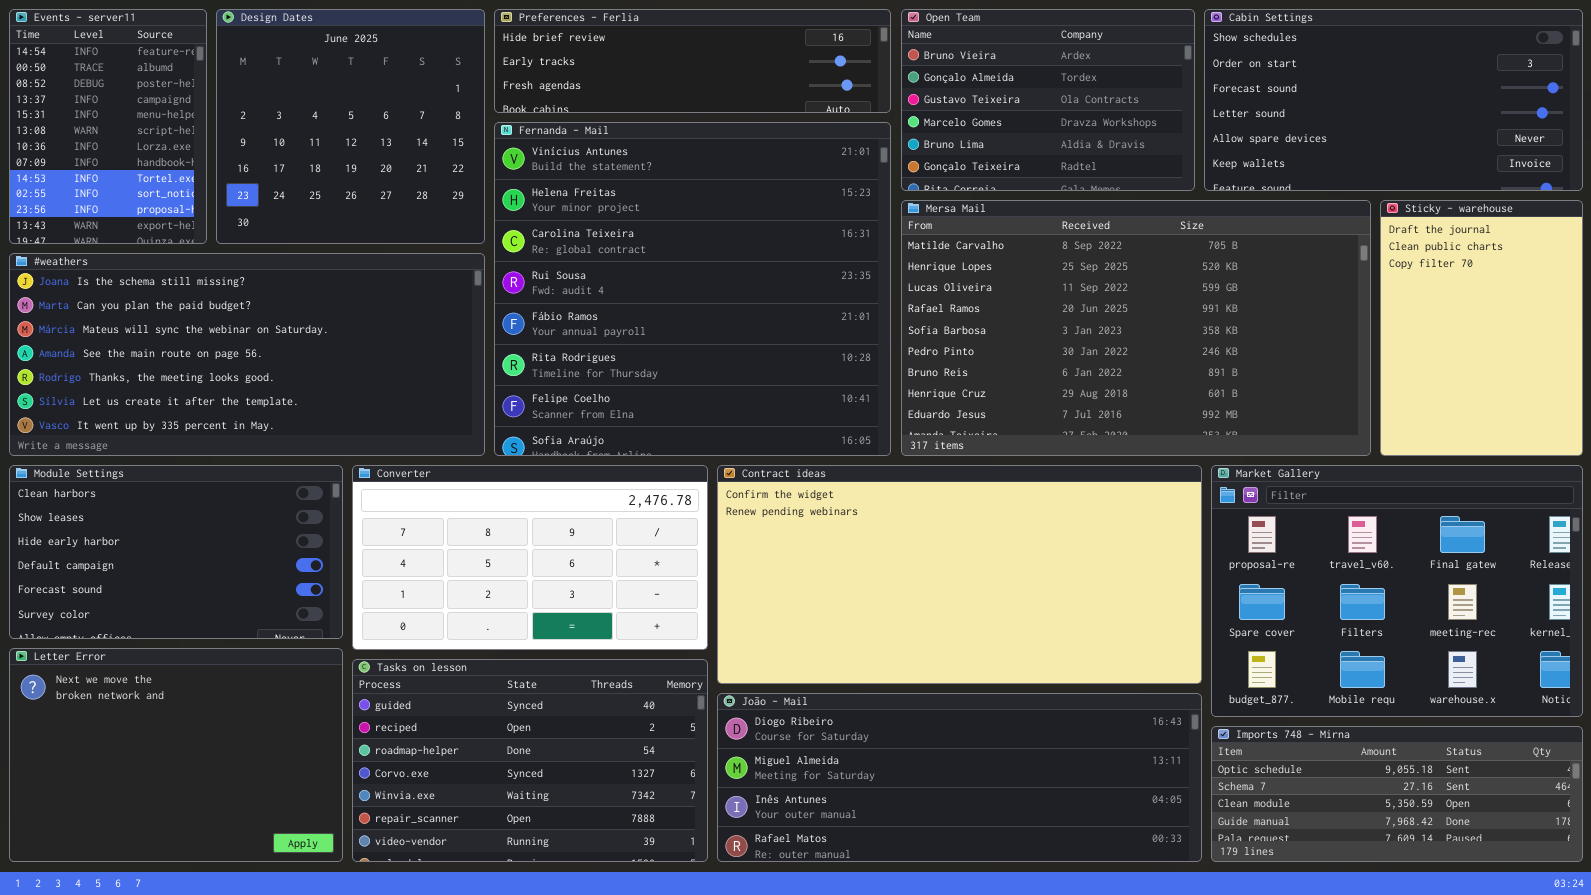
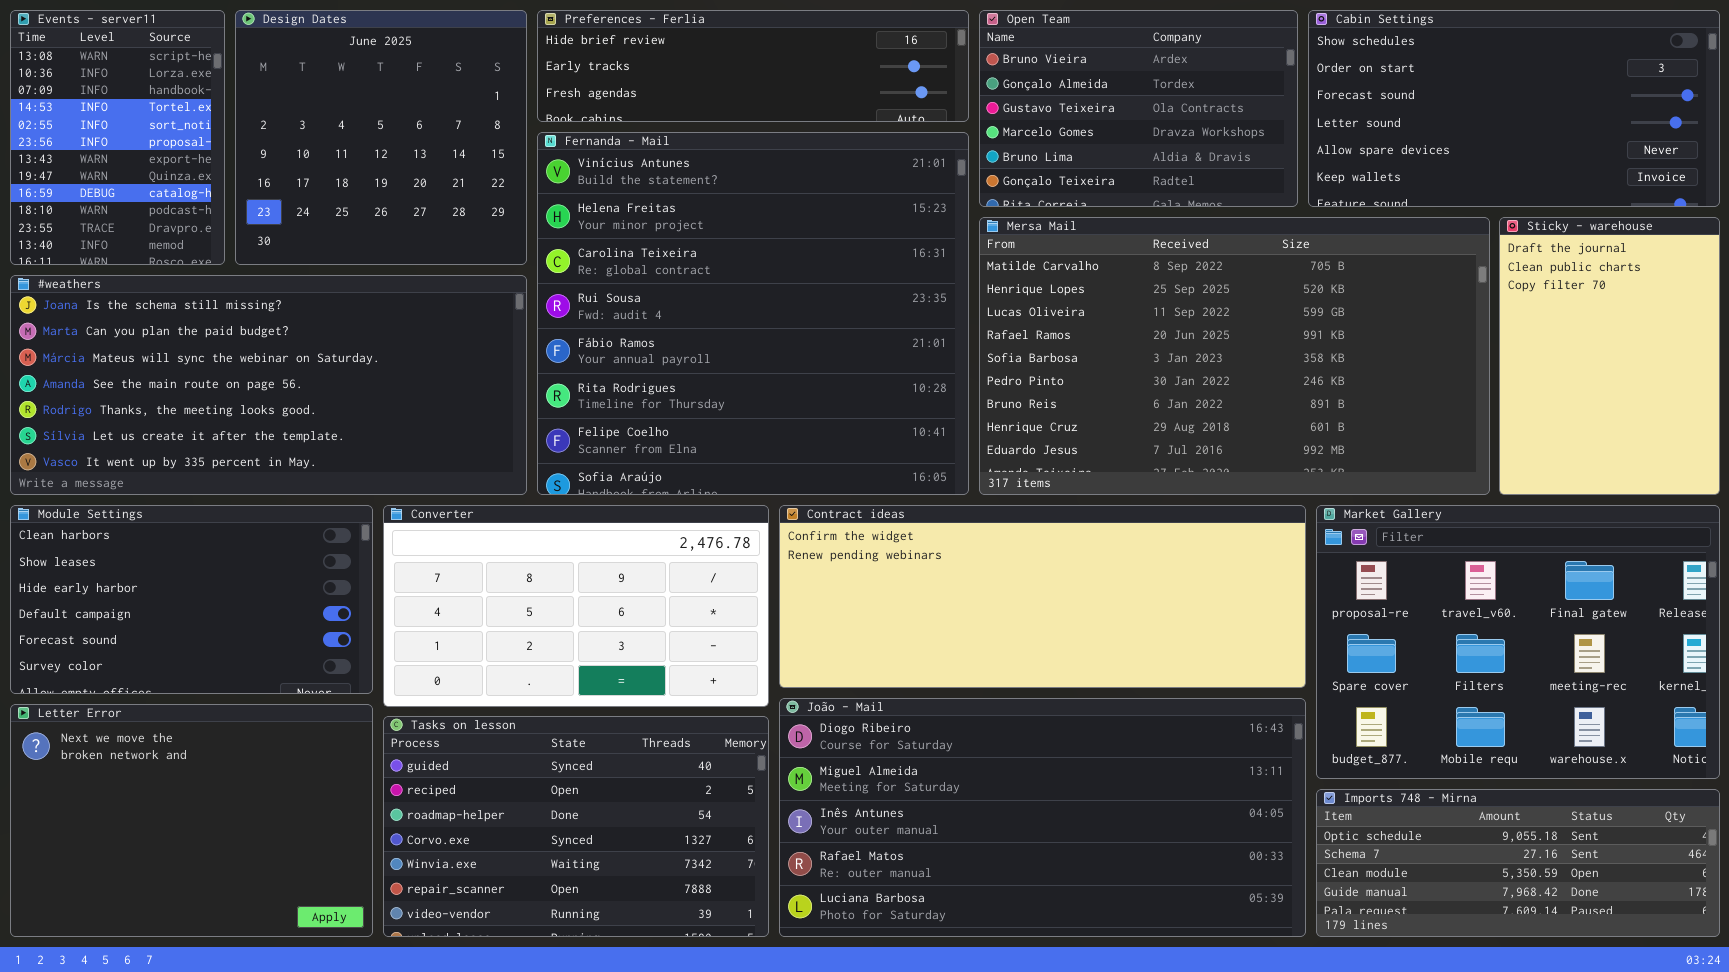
Events - server11: [9,9,207,244] -> [10,10,225,265], scrolled down 5 rows
Contract ideas: [717,465,1202,684] -> [779,505,1306,688], resized
João - Mail: [717,693,1202,862] -> [779,698,1306,937], resized

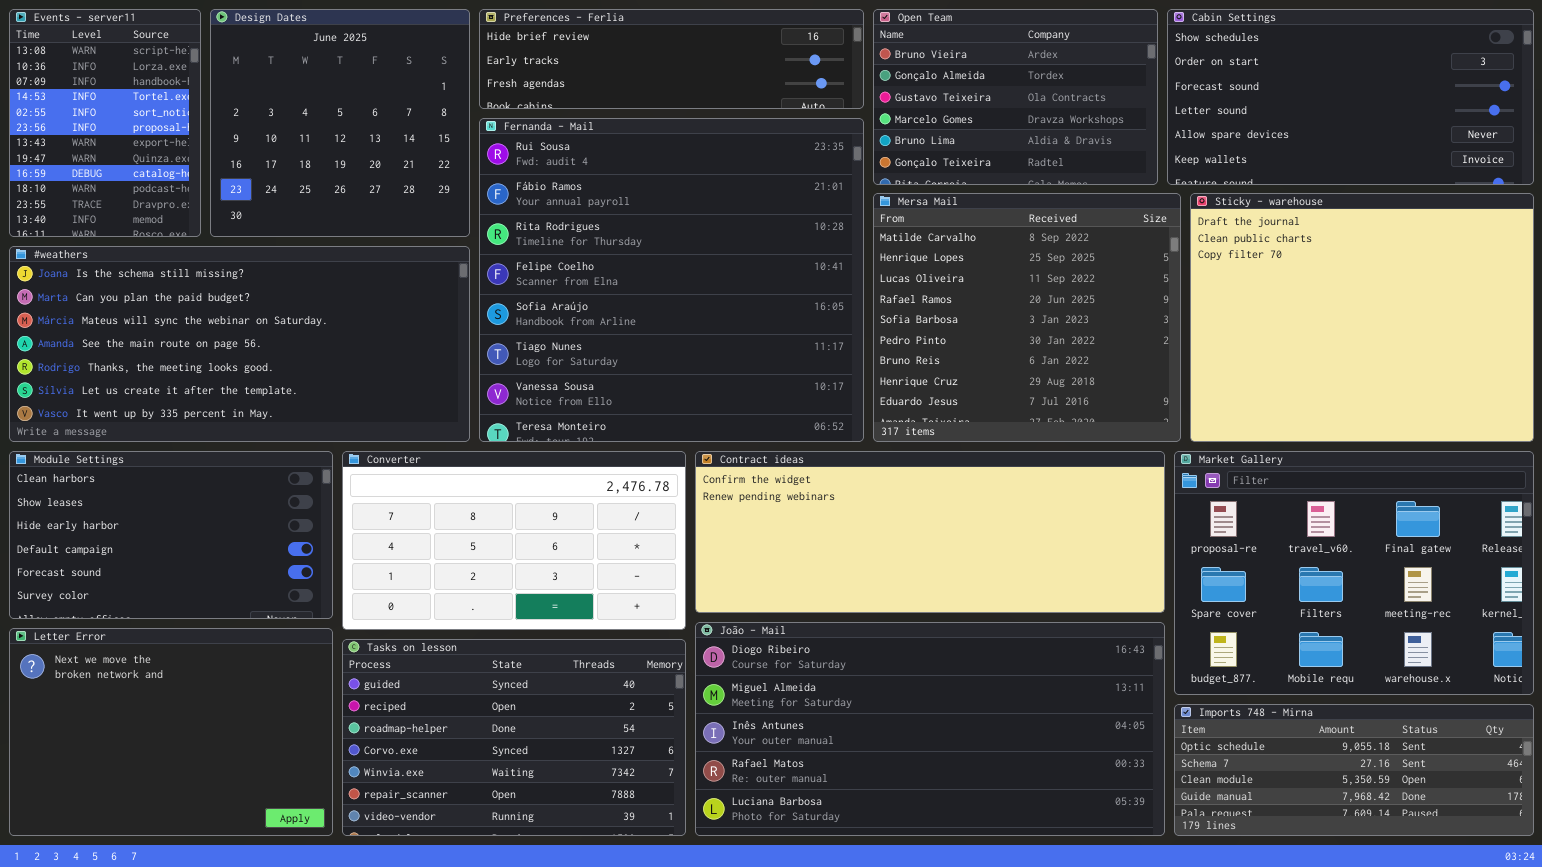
Fernanda - Mail: [537,132,969,495] -> [479,118,864,442], scrolled down 3 rows
Mersa Mail: [979,217,1490,495] -> [873,193,1181,442], resized
Sticky - warehouse: [1499,217,1720,495] -> [1190,193,1534,442], resized

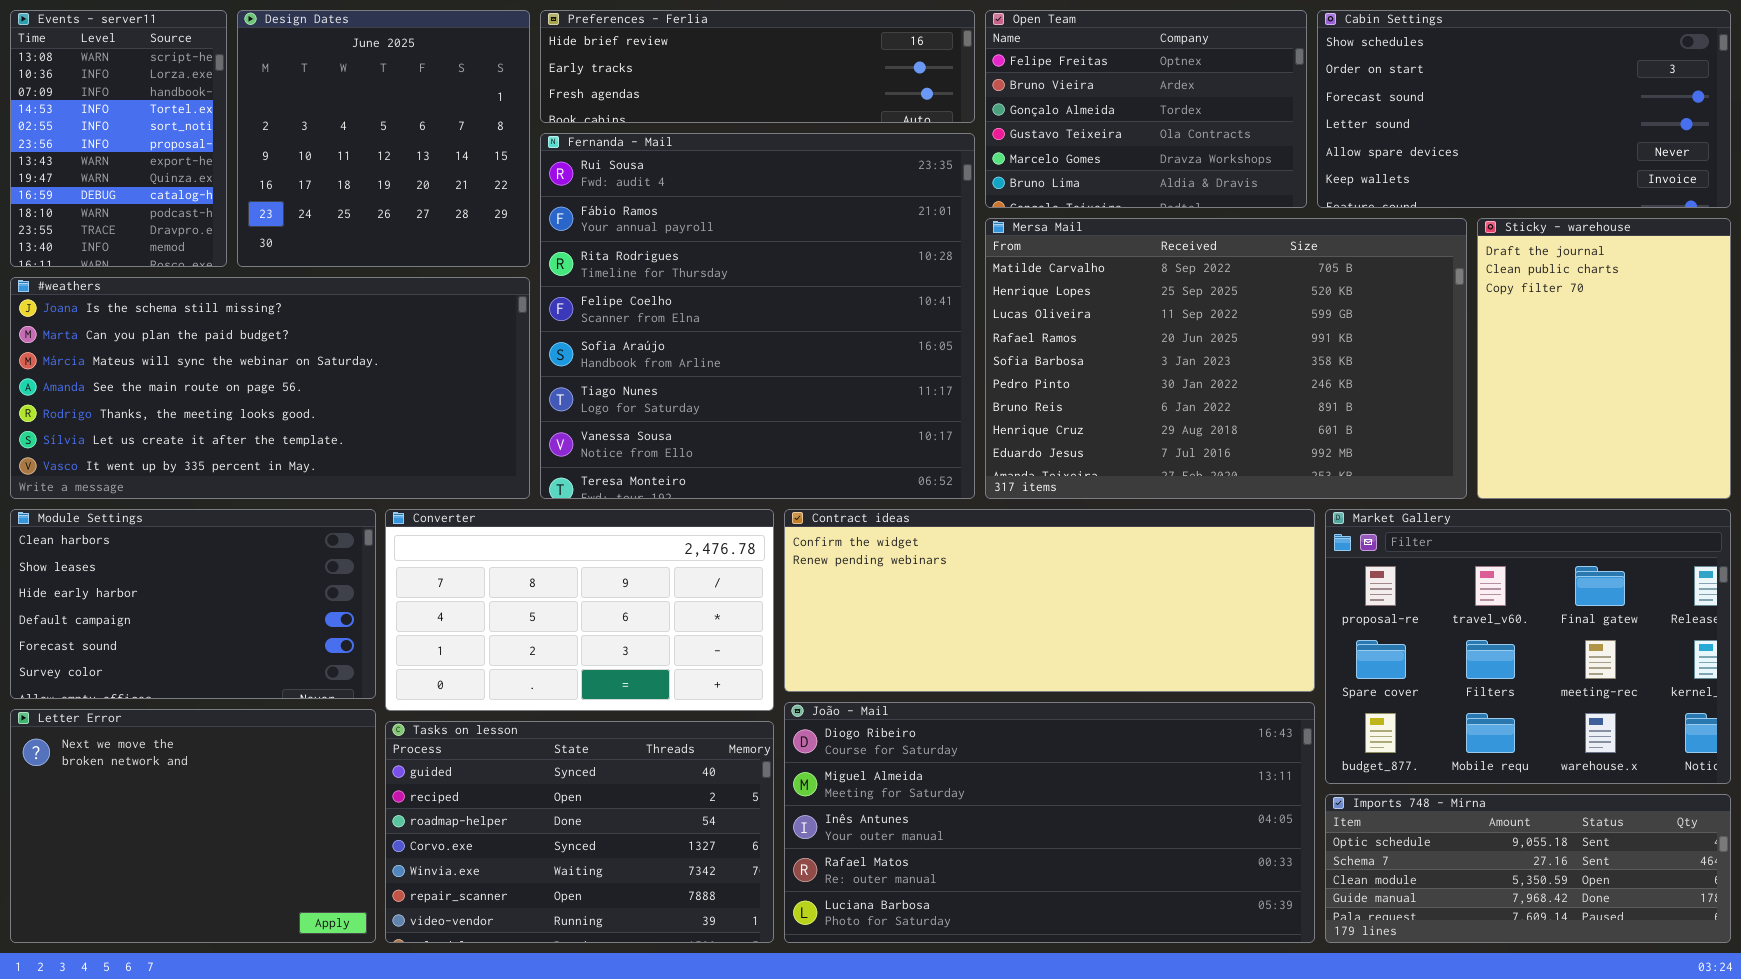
Open Team: [873,9,1158,185] -> [985,10,1307,208], scrolled up 1 row
Mersa Mail: [873,193,1181,442] -> [985,218,1467,499], resized
Sticky - warehouse: [1190,193,1534,442] -> [1477,218,1731,499], resized

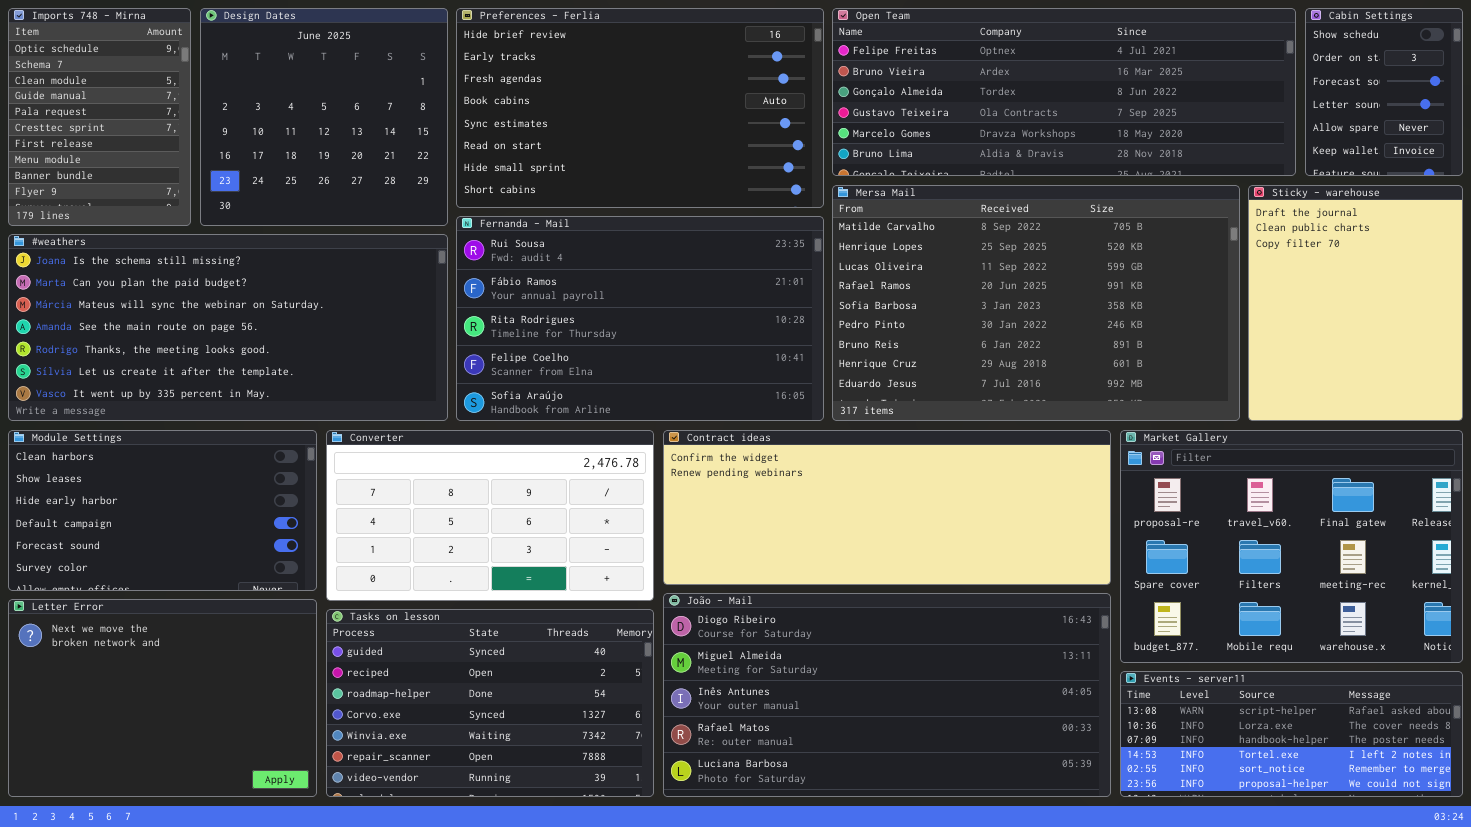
Events - server11: [10,10,227,267] -> [1120,671,1463,797], moved, resized
Preferences - Ferlia: [540,10,975,123] -> [456,8,824,208], resized
Open Team: [985,10,1307,208] -> [832,8,1296,176], resized
Cabin Settings: [1317,10,1731,208] -> [1305,8,1463,176], resized
Fernanda - Mail: [540,133,975,499] -> [456,216,824,421], resized
Imports 748 - Mirna: [1325,794,1731,943] -> [8,8,191,226], moved, resized

